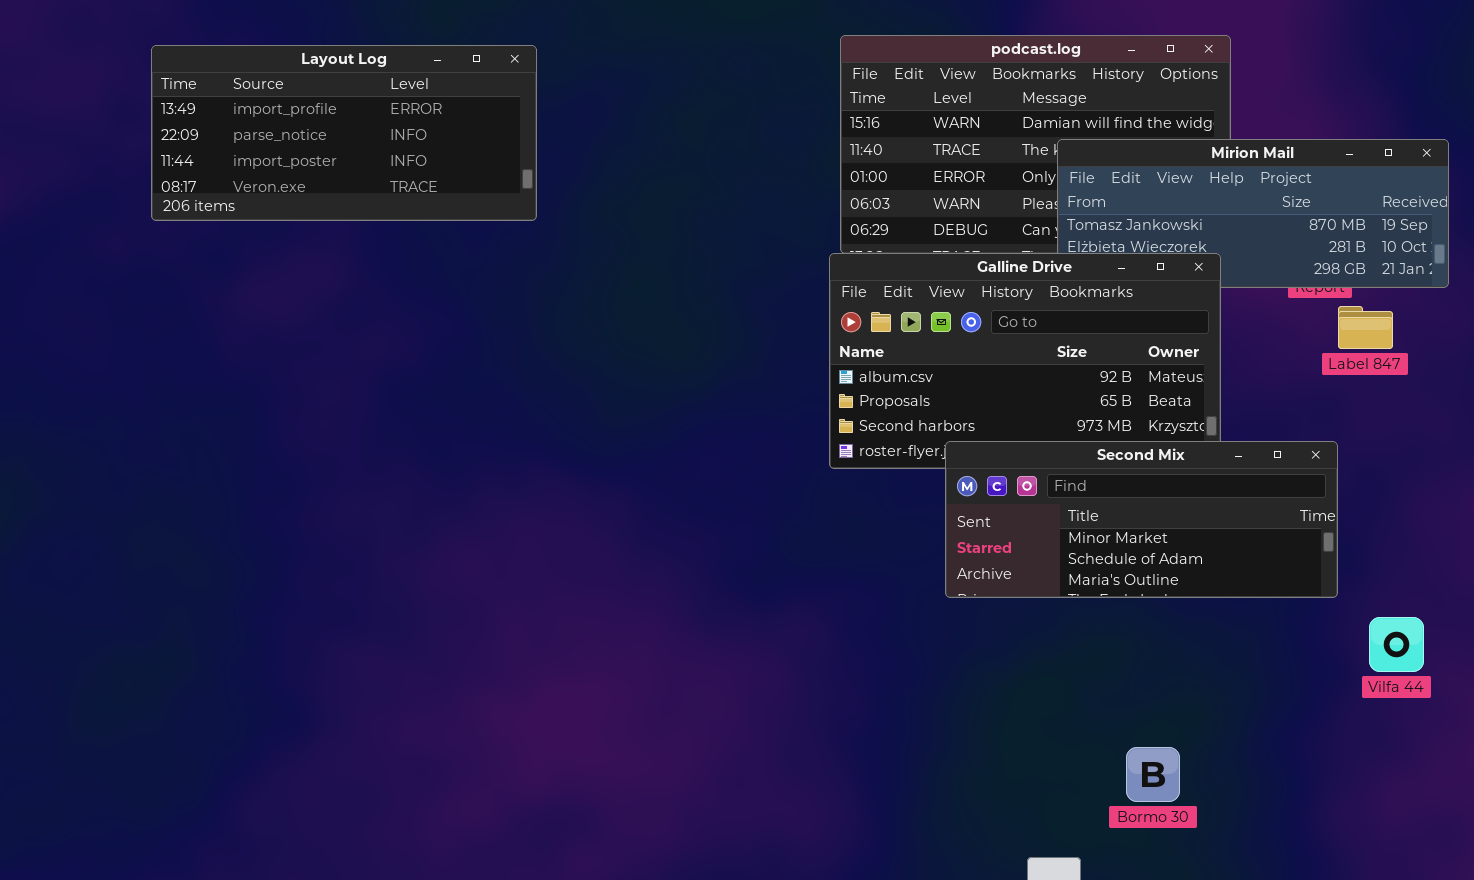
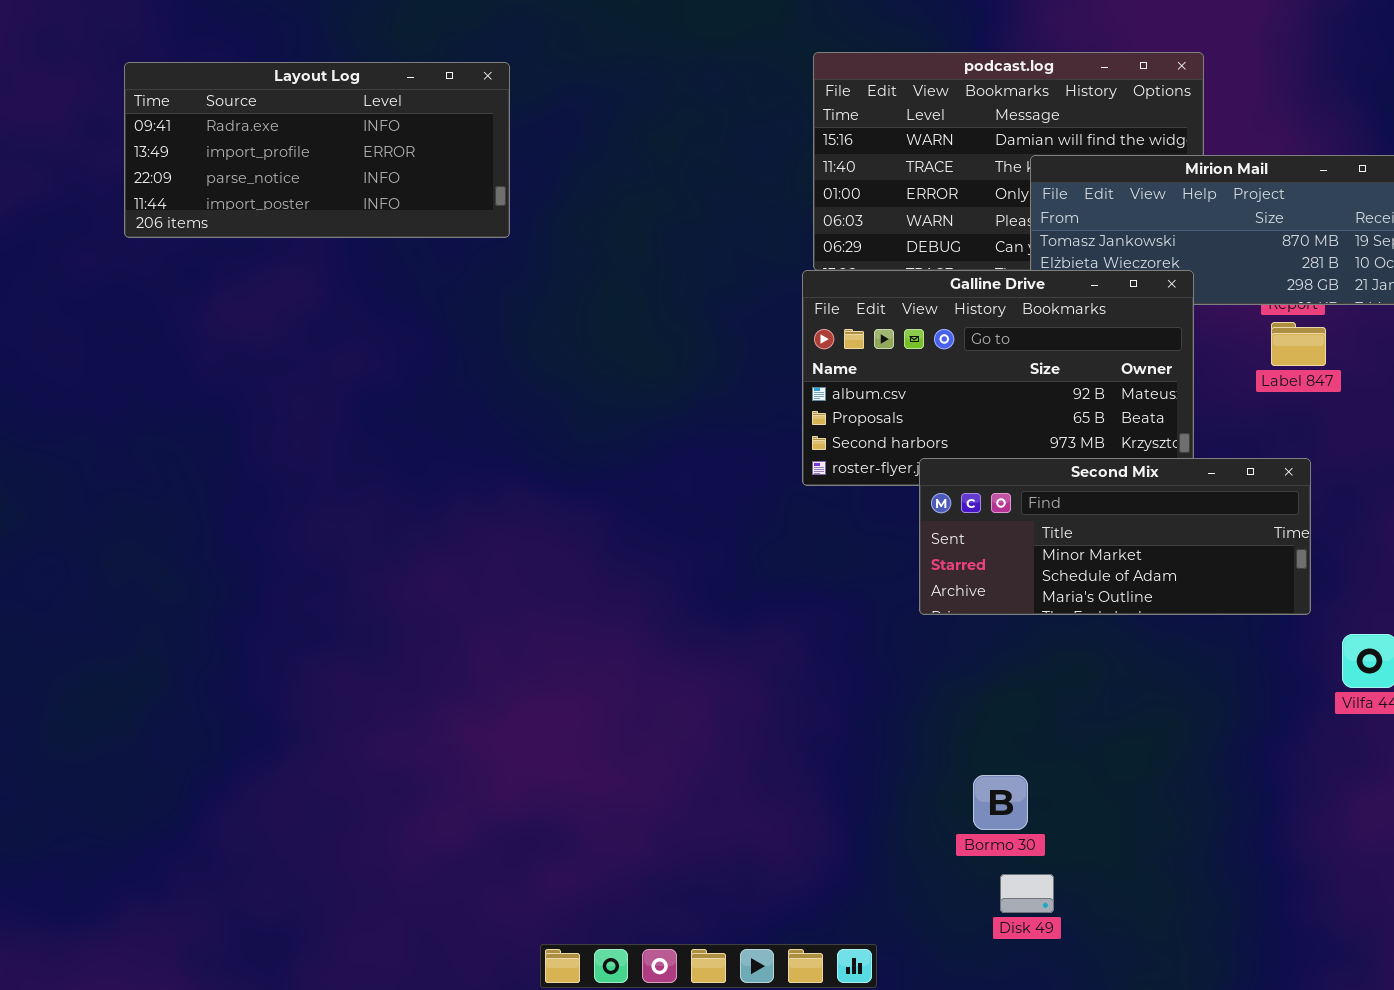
Layout Log: [151,45,537,221] -> [124,62,510,238], scrolled up 1 row
Label 847: [1338,306,1393,349] -> [1271,322,1326,366], moved
Bormo 30: [1126,747,1180,802] -> [973,775,1028,830], moved

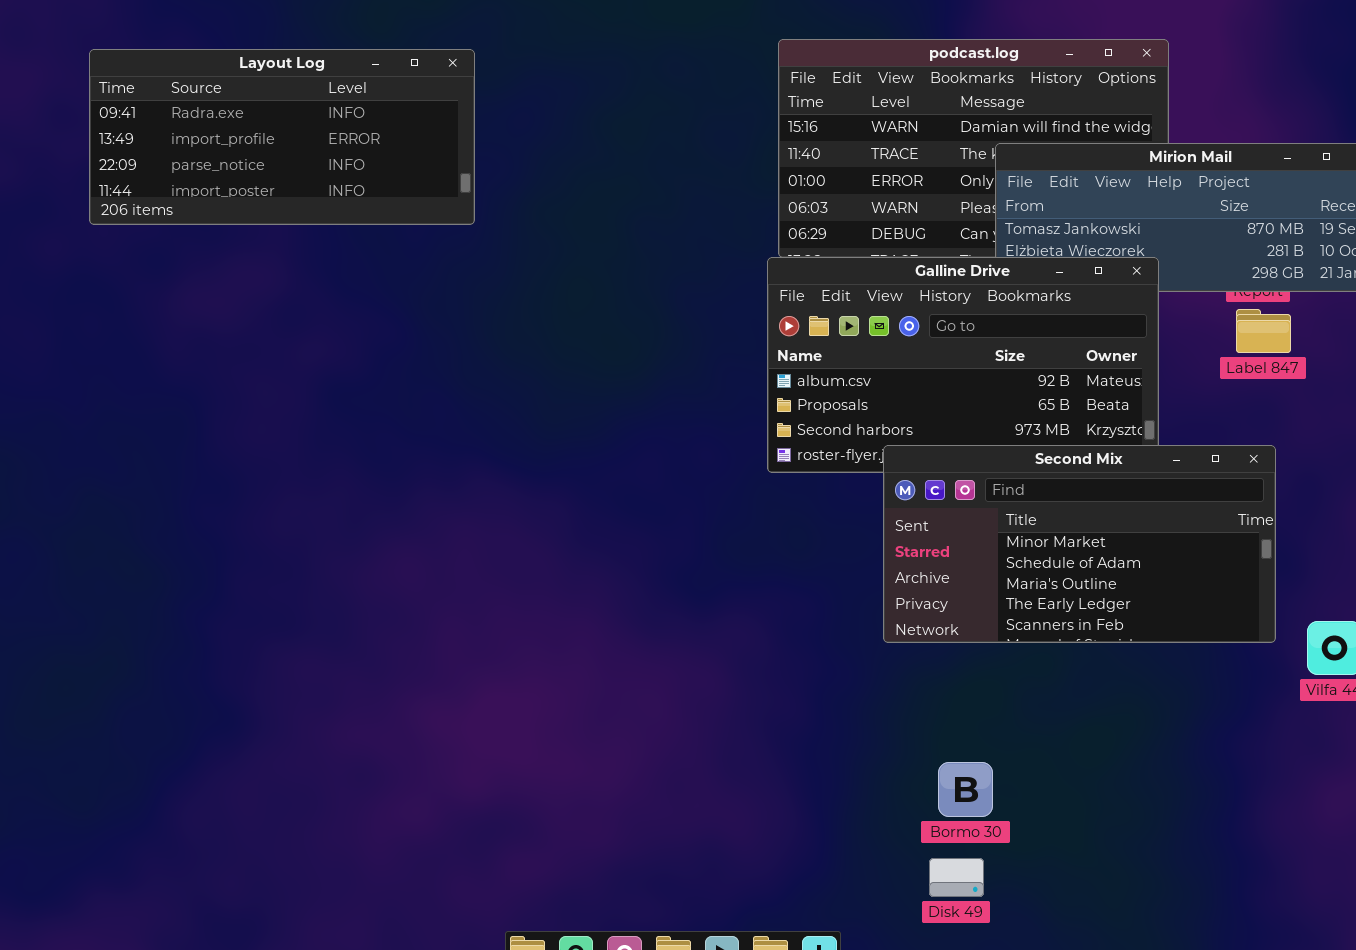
Second Mix: [919,458,1311,615] -> [883,445,1276,643], resized
Disk 49: [1000,874,1054,913] -> [929,858,984,897], moved

